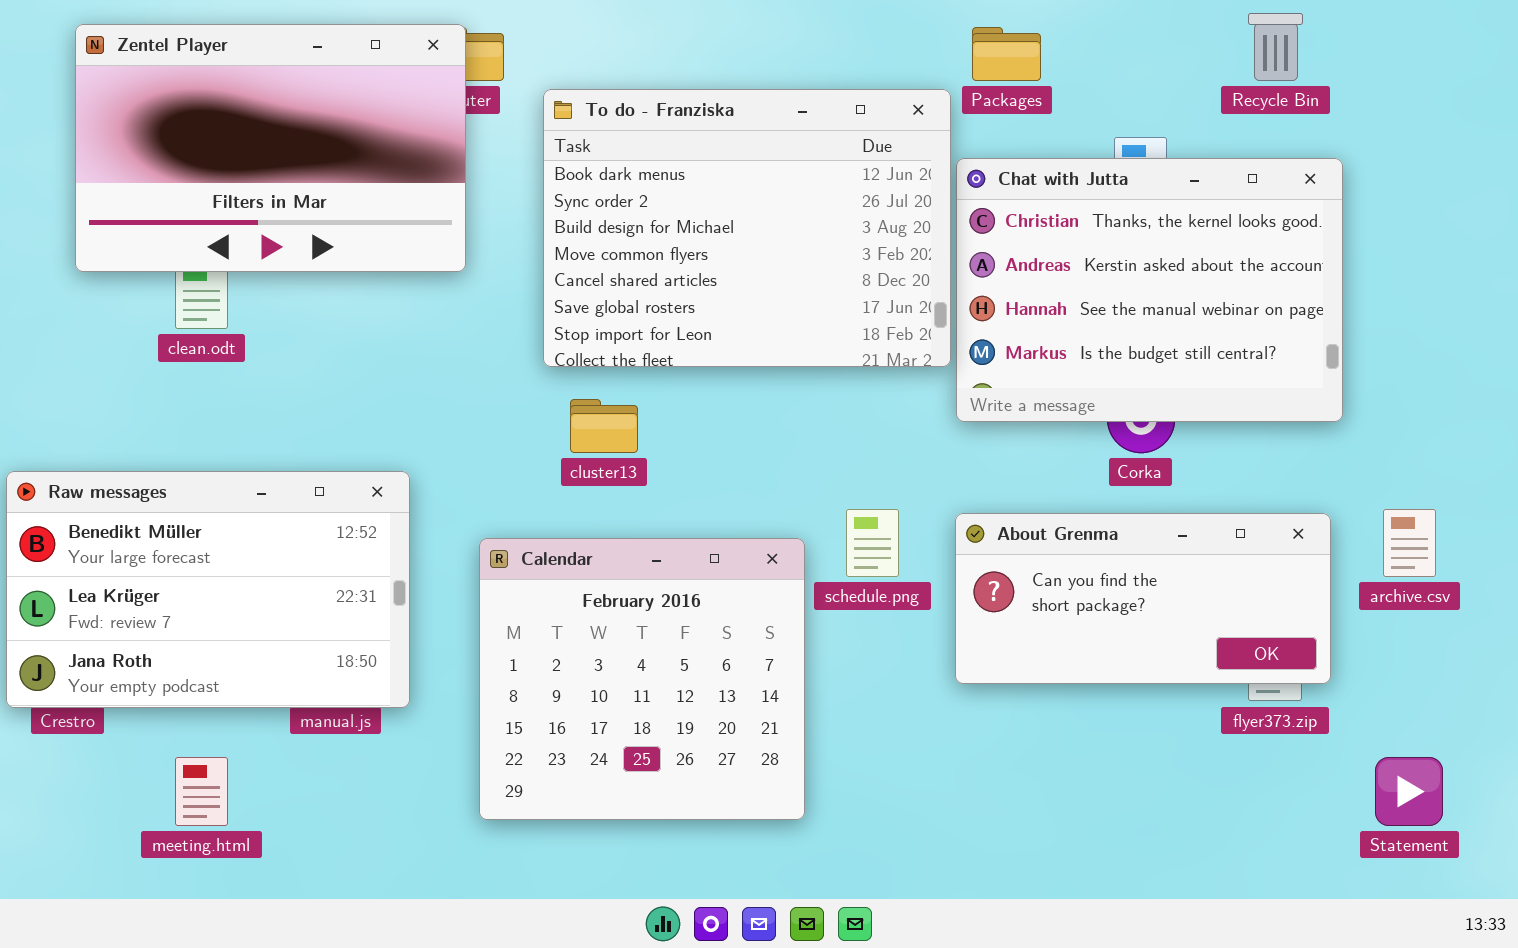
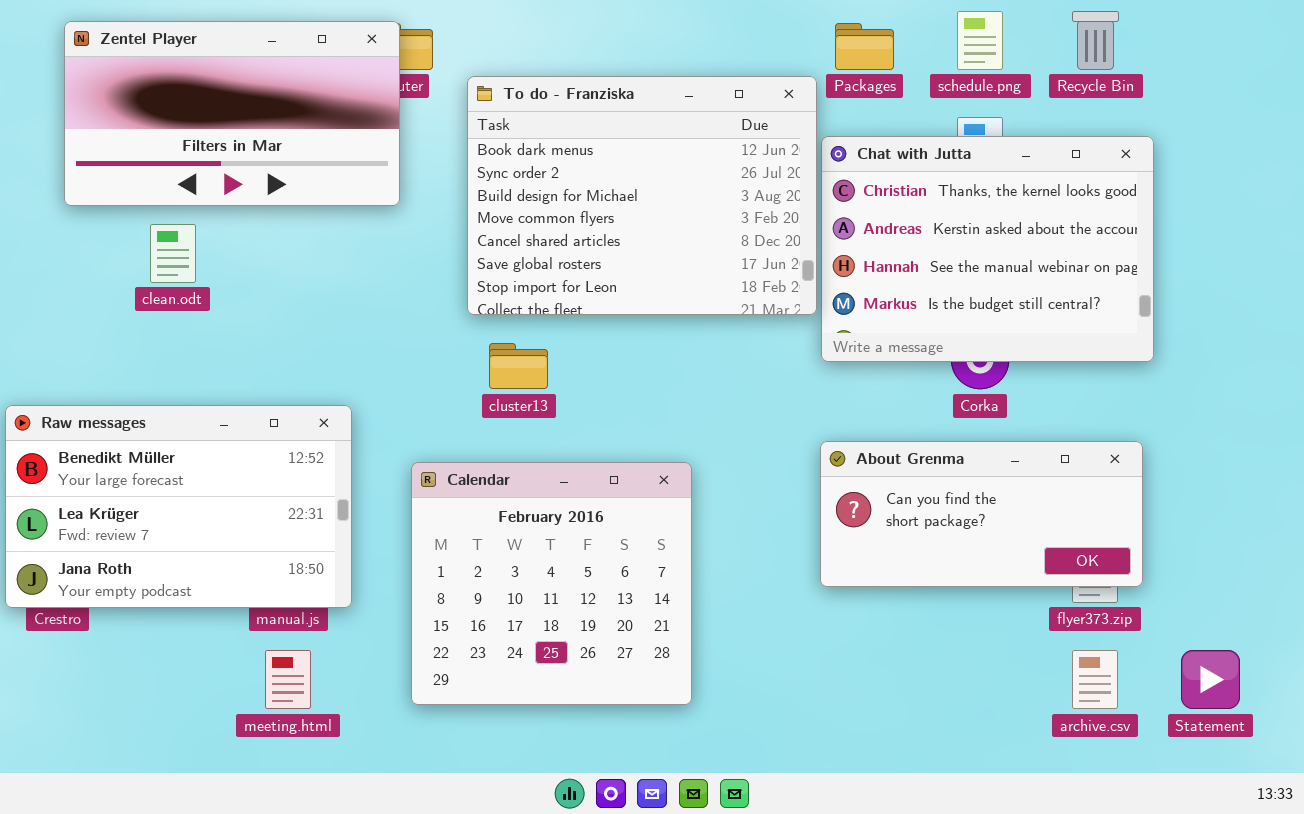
Zentel Player: [75,24,466,272] -> [64,21,400,206], resized
schedule.png: [846,509,899,577] -> [957,11,1003,70], moved
archive.csv: [1383,509,1436,577] -> [1072,650,1118,709], moved
meeting.html: [175,757,228,826] -> [265,650,311,709], moved

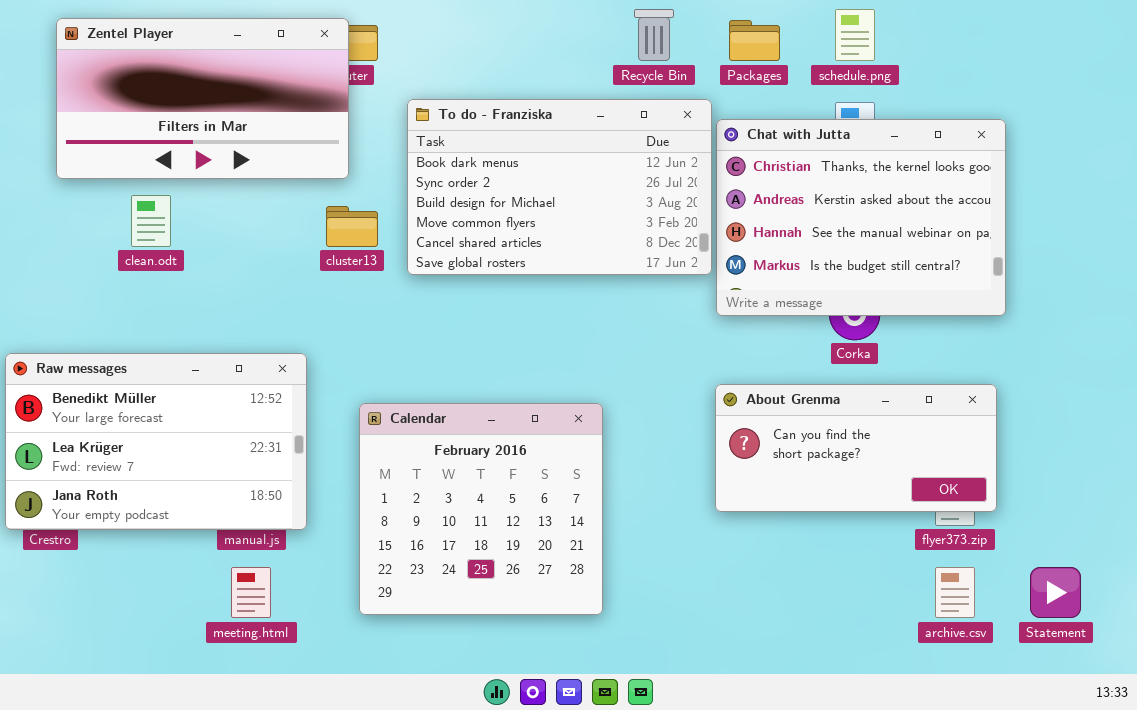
Recycle Bin: [1072,11,1119,70] -> [634,9,674,61], moved
To do - Franziska: [467,76,817,315] -> [407,99,712,275], resized
cluster13: [489,343,548,389] -> [326,206,378,247], moved

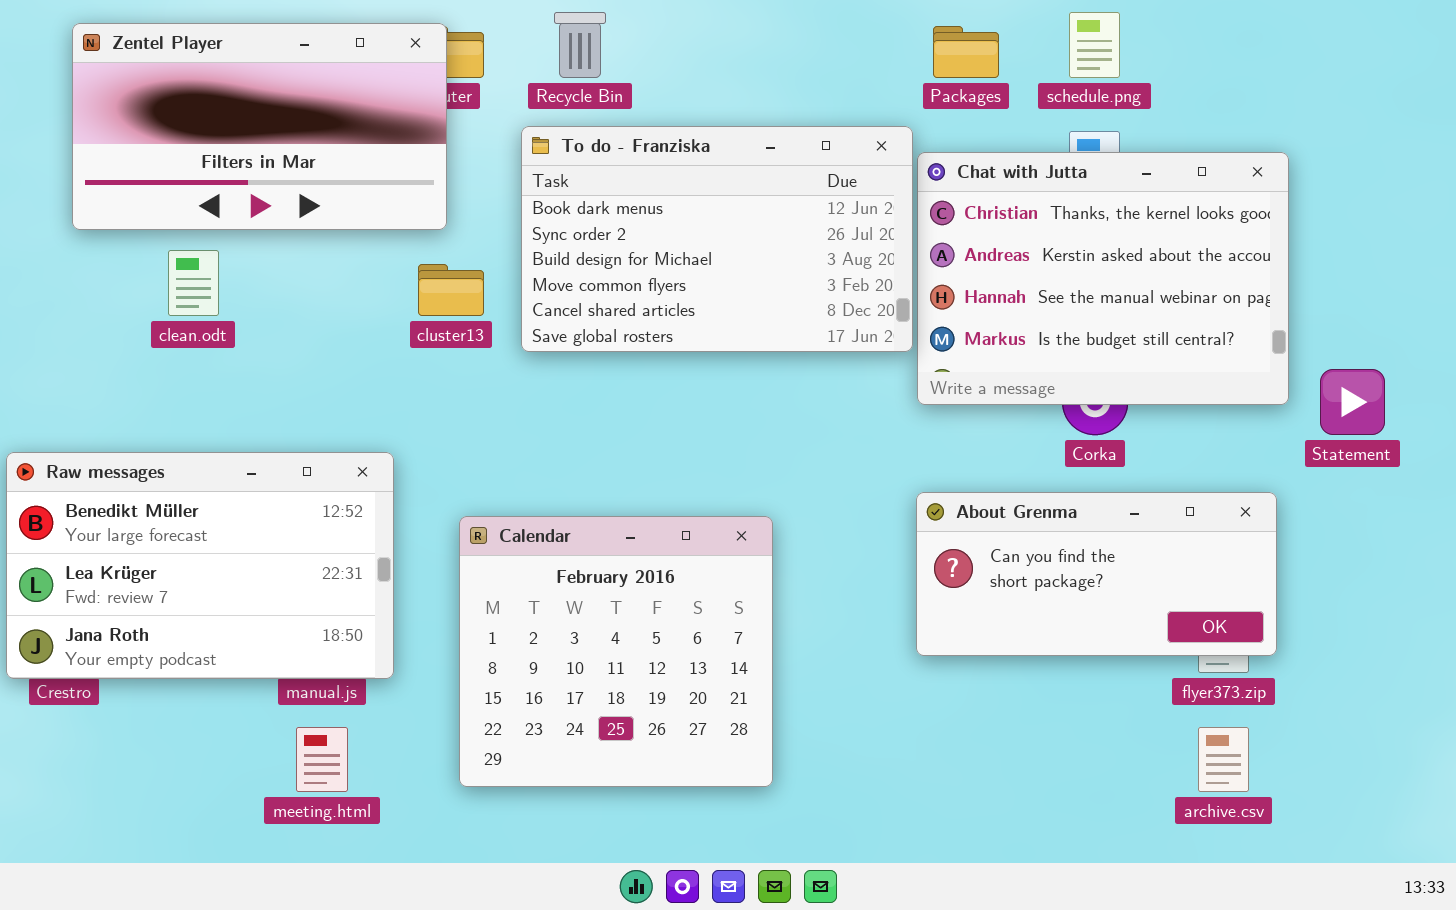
Recycle Bin: [634,9,674,61] -> [554,12,606,78], moved
Statement: [1030,567,1081,618] -> [1320,369,1385,435], moved

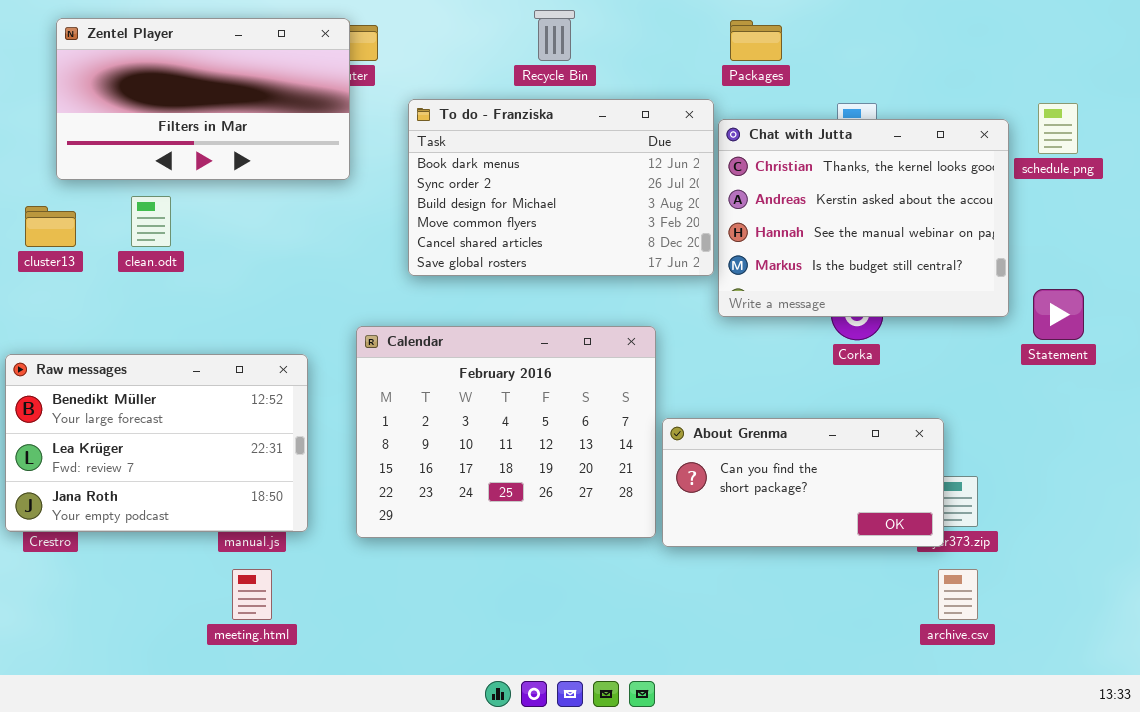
Recycle Bin: [554,12,606,78] -> [534,10,575,61], moved
schedule.png: [1069,12,1120,78] -> [1038,103,1078,154], moved
cluster13: [418,264,484,316] -> [25,206,76,247], moved
About Grenma: [916,492,1277,656] -> [662,418,944,547], moved
Calendar: [459,516,773,787] -> [356,326,656,538], moved, resized

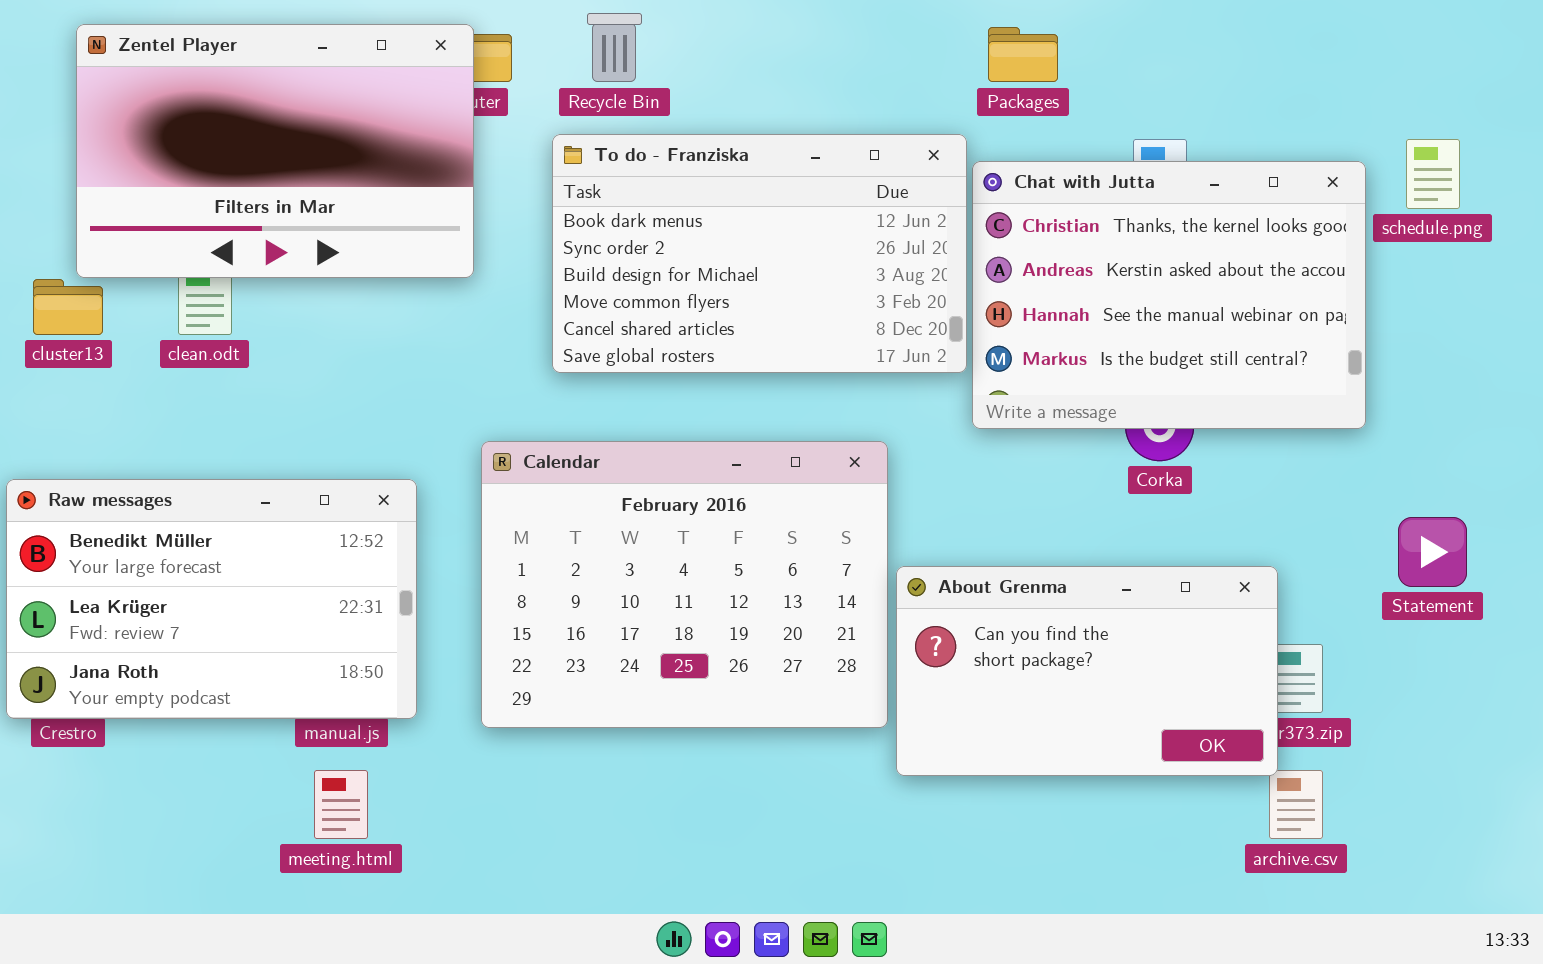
Recycle Bin: [534,10,575,61] -> [587,13,642,82], moved
Zentel Player: [56,18,350,180] -> [76,24,474,278], resized
Statement: [1033,289,1084,340] -> [1398,517,1467,587], moved
About Grenma: [662,418,944,547] -> [896,566,1278,776], resized

